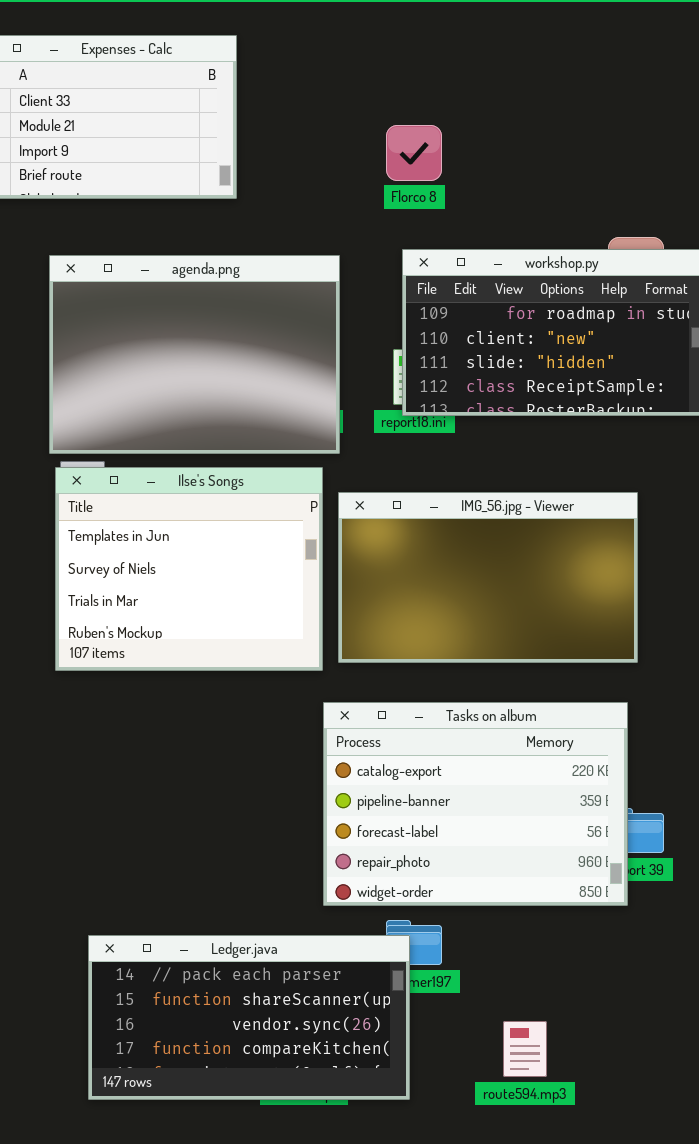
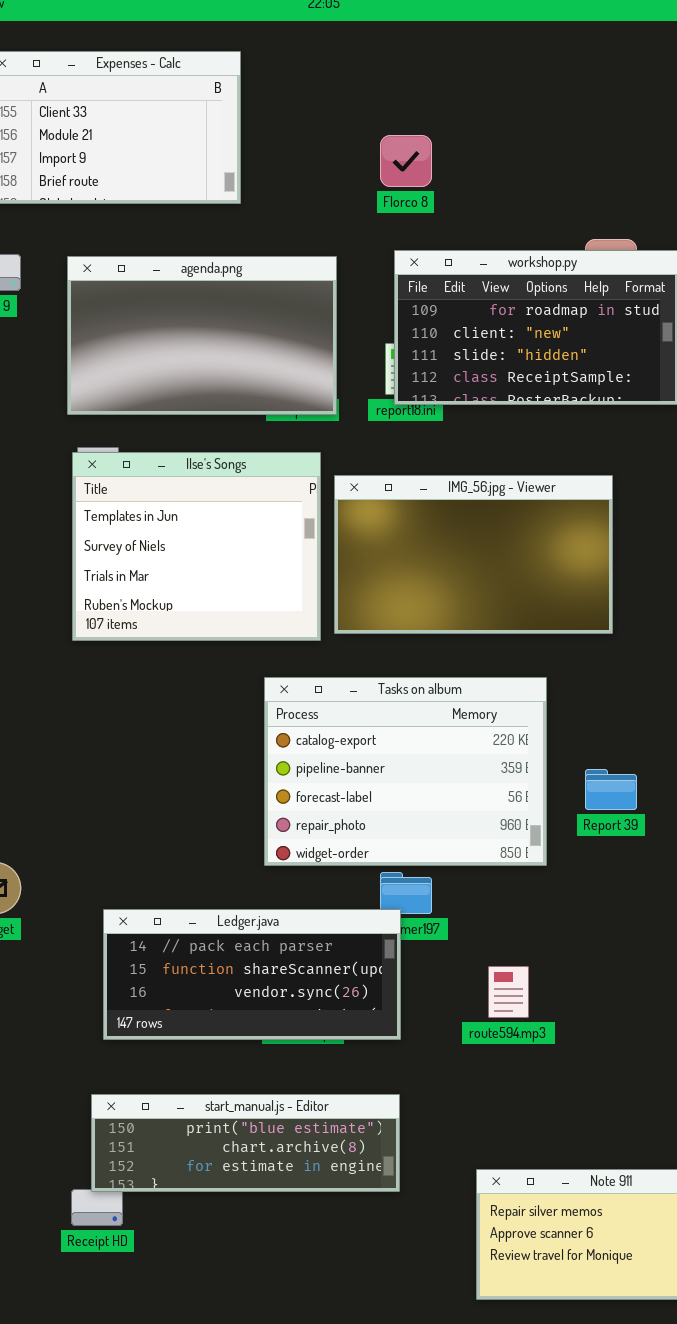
agenda.png: [49,255,340,454] -> [67,256,337,415], resized
Tasks on album: [323,702,628,906] -> [264,677,547,866], moved
Ledger.java: [88,935,410,1100] -> [103,909,401,1040], resized

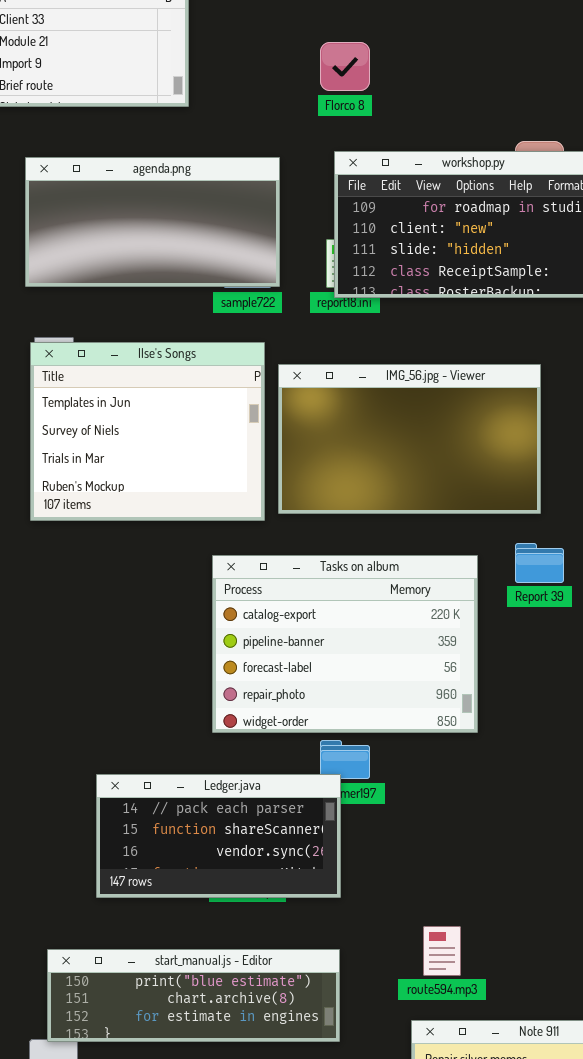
agenda.png: [67,256,337,415] -> [25,157,280,287], resized
Report 39: [585,769,637,810] -> [515,543,564,583], moved
Ledger.java: [103,909,401,1040] -> [96,774,341,898], resized
route594.mp3: [488,966,529,1018] -> [423,926,461,976], moved

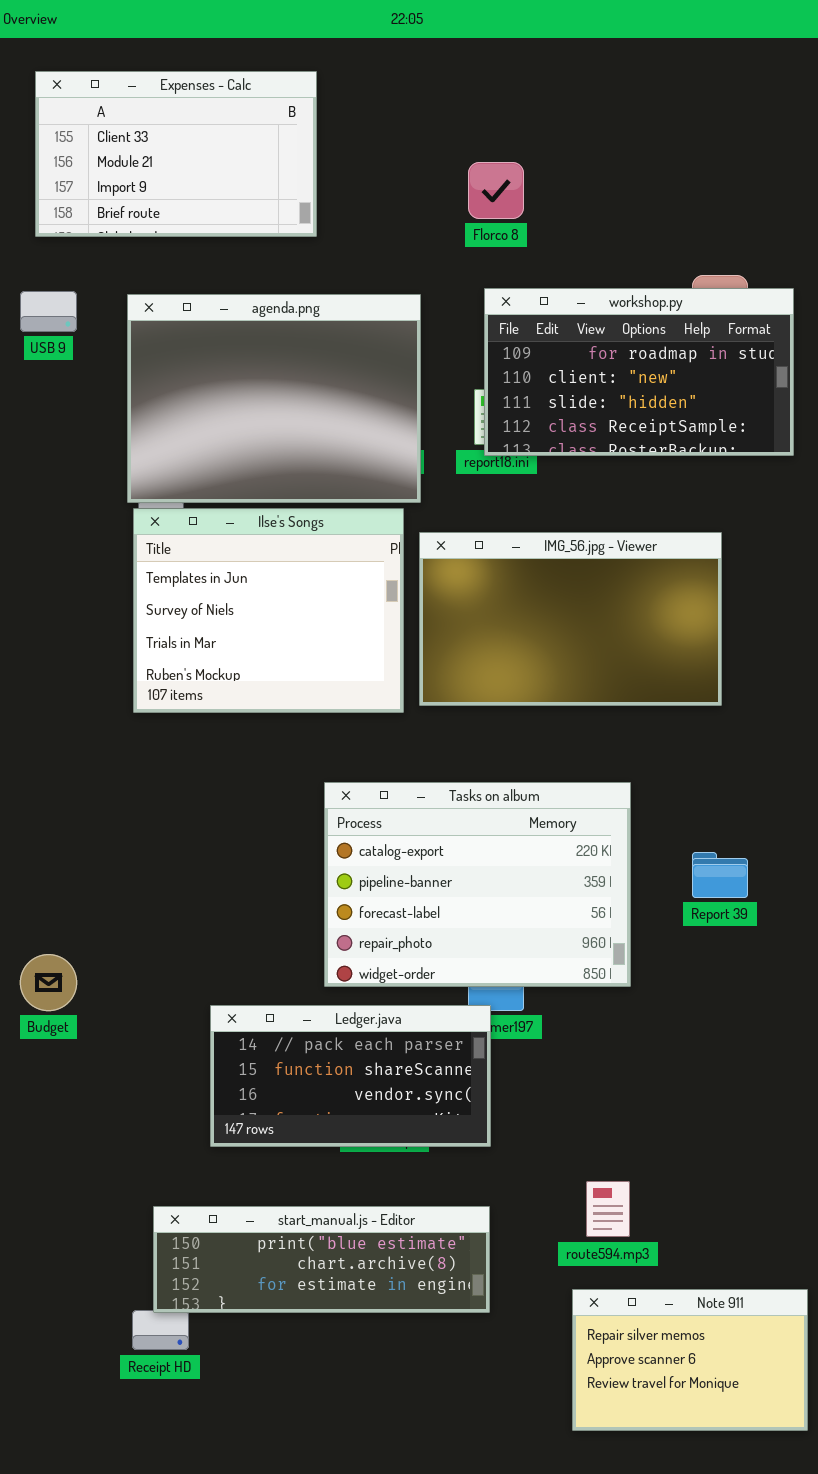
agenda.png: [25,157,280,287] -> [127,294,421,503], resized
Report 39: [515,543,564,583] -> [692,852,748,898], moved
Tasks on album: [212,555,478,733] -> [324,782,631,987], moved

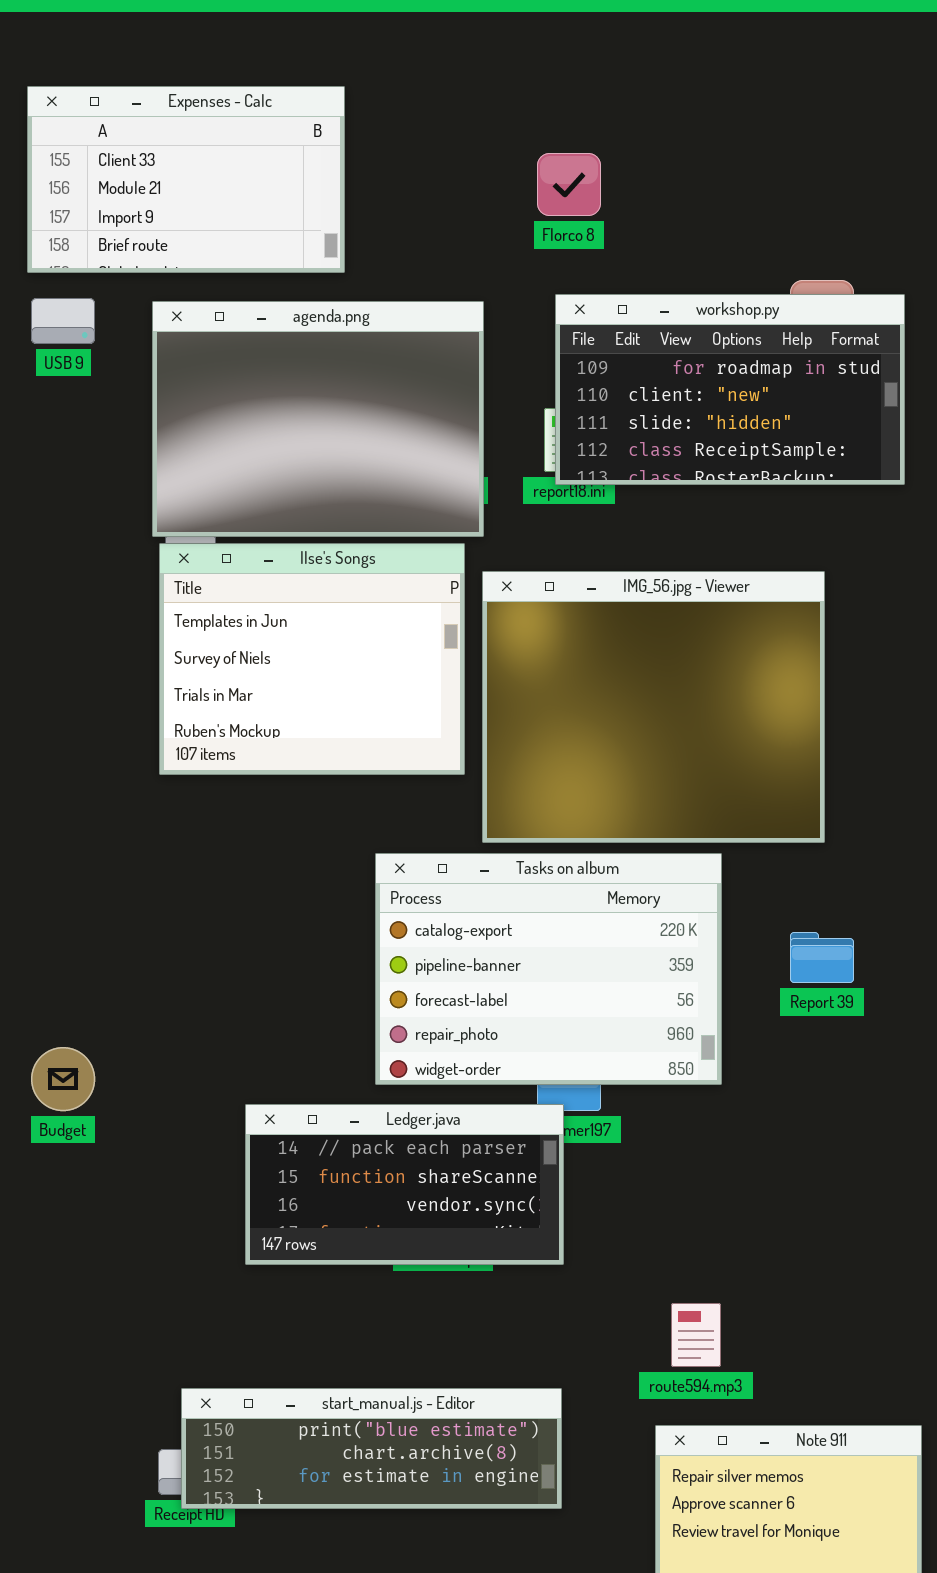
Expenses - Calc: [35,71,317,237] -> [27,86,345,273], moved
IMG_56.jpg - Viewer: [419,532,722,706] -> [482,571,825,843], resized
start_manual.js - Editor: [153,1206,490,1313] -> [181,1388,562,1509], moved

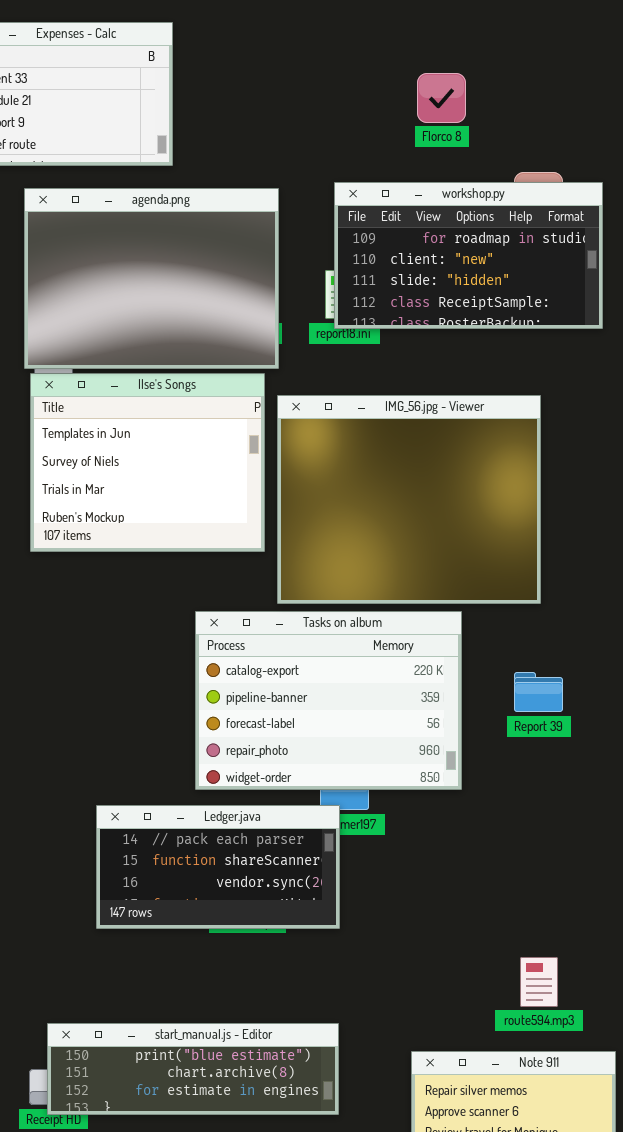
Florco 8: [537,153,601,216] -> [417,73,466,123], moved
route594.mp3: [671,1303,721,1367] -> [520,957,558,1007], moved

